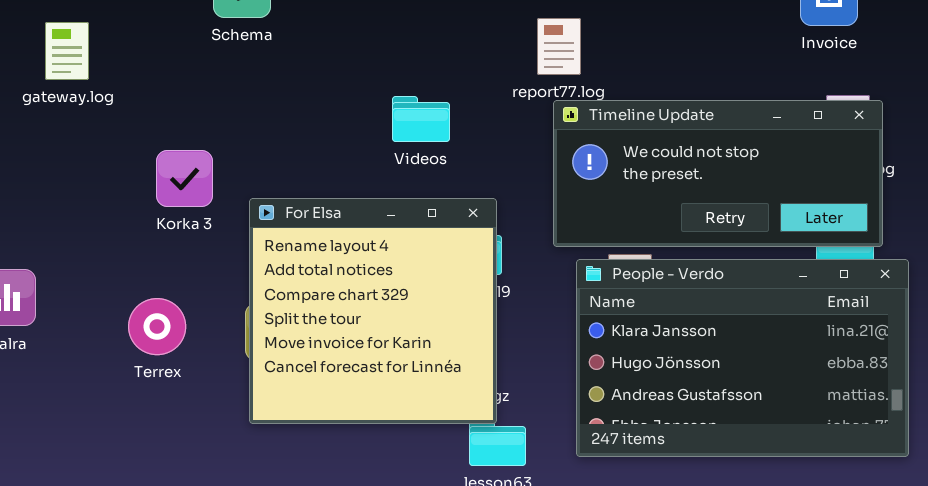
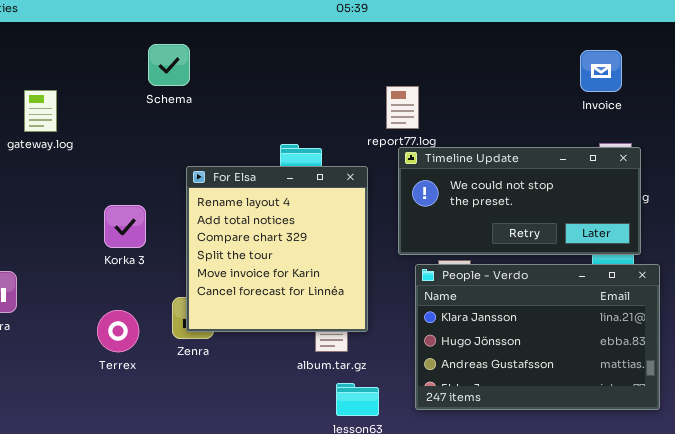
Korka 3: [156,150,213,207] -> [104,205,146,248], moved
For Elsa: [249,198,497,424] -> [186,166,368,332], moved
Terrex: [128,298,186,355] -> [97,310,139,352], moved

